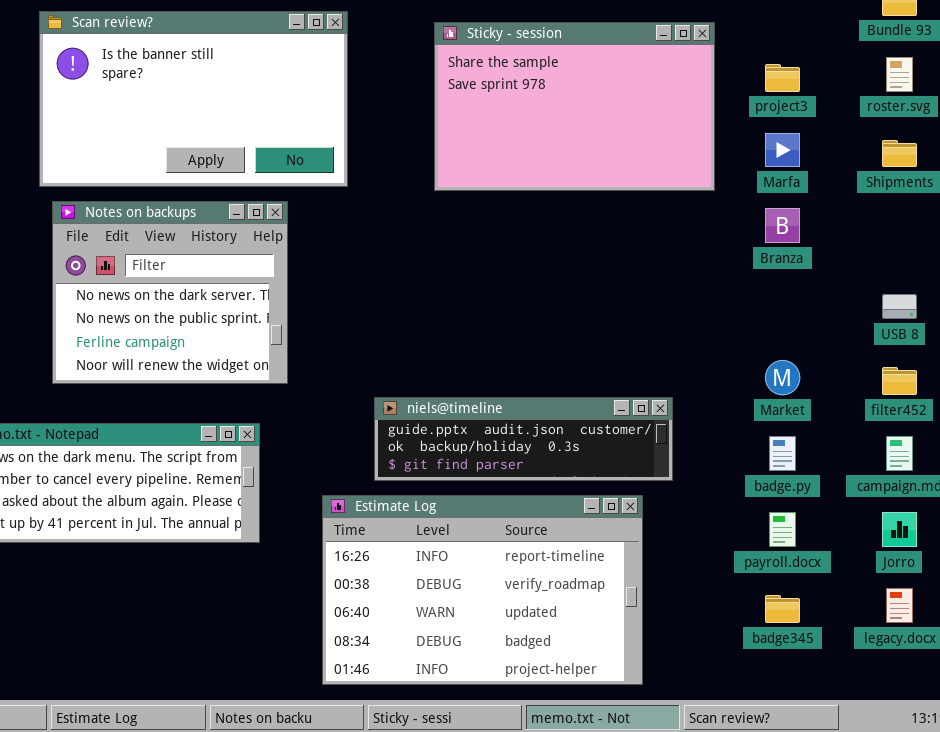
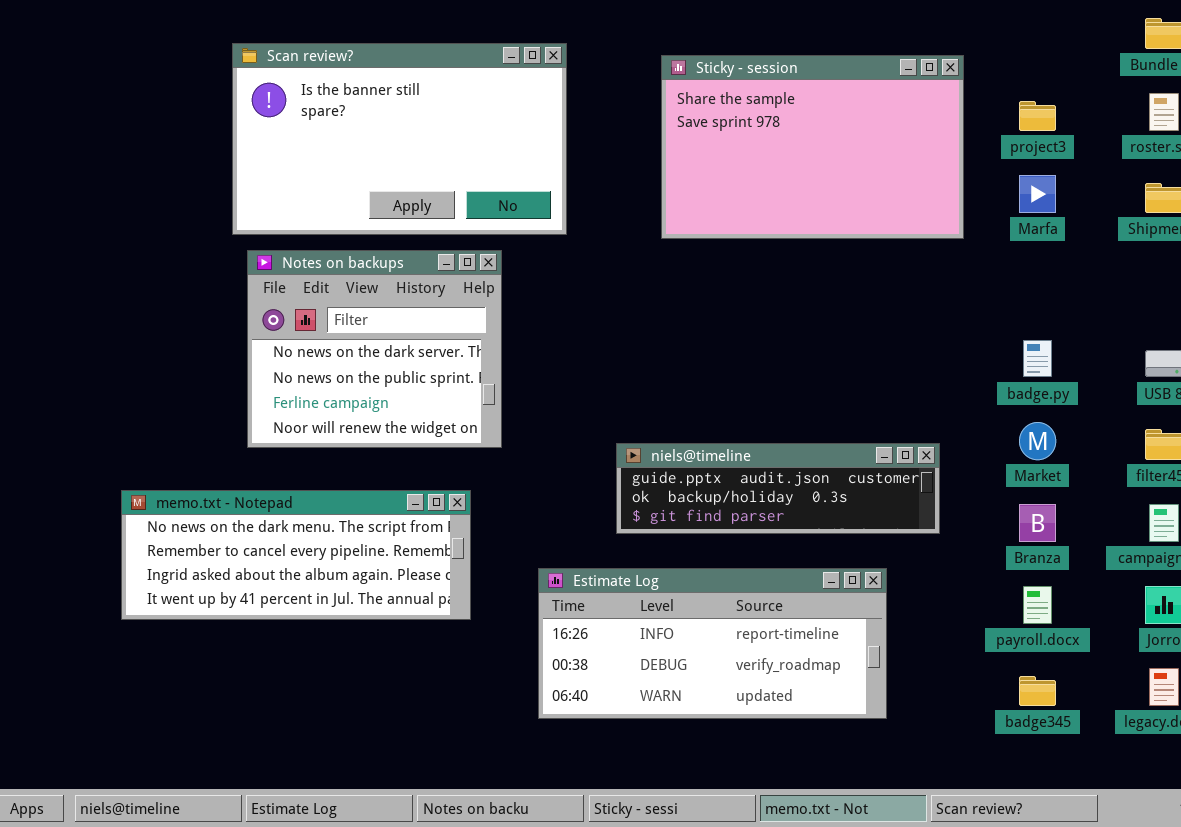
Branza: [765,208,800,243] -> [1019,504,1056,542], moved
niels@timeline: [374,397,673,481] -> [616,443,940,534], moved
badge.py: [769,436,796,471] -> [1023,340,1052,377], moved
Estimate Log: [322,495,643,685] -> [538,568,887,719], resized

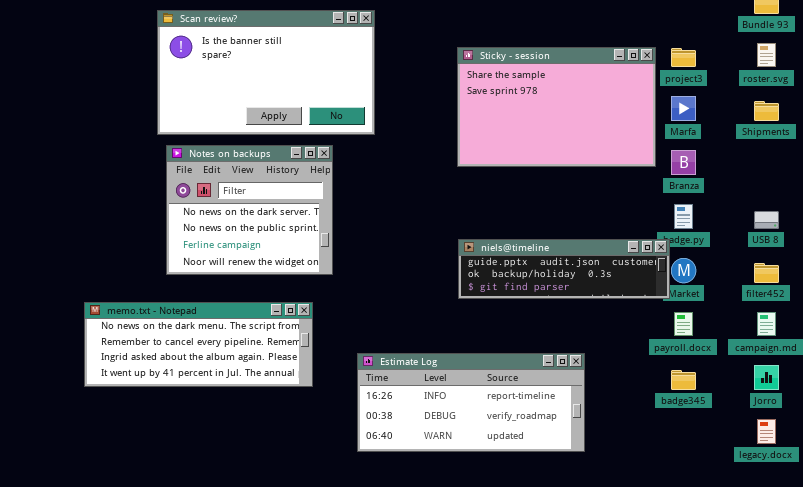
Sticky - session: [661,55,964,239] -> [457,47,656,167], moved
niels@timeline: [616,443,940,534] -> [458,239,670,299], moved
Branza: [1019,504,1056,542] -> [671,150,696,175], moved
payroll.docx: [1023,586,1052,624] -> [674,312,693,336], moved
badge345: [1019,676,1056,706] -> [671,370,696,390], moved

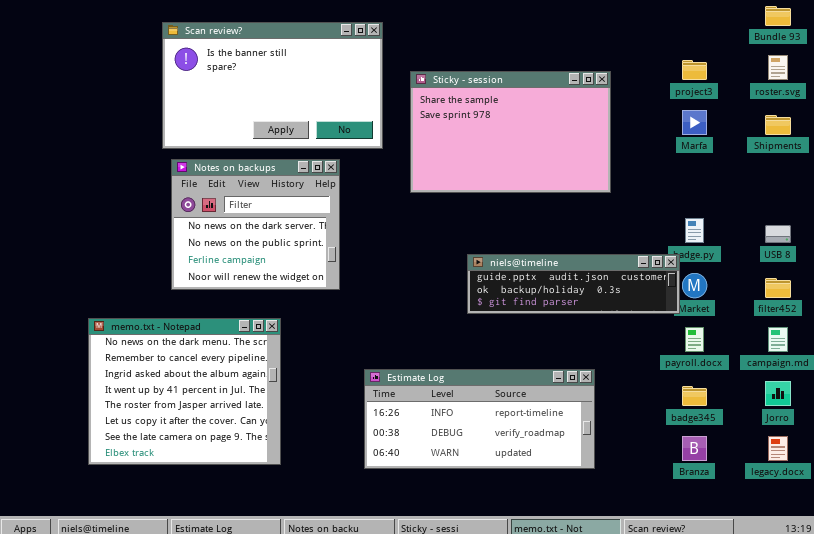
Sticky - session: [457,47,656,167] -> [410,71,611,193], moved
Branza: [671,150,696,175] -> [682,436,707,461], moved
memo.txt - Notepad: [84,302,313,387] -> [88,318,281,465], resized

